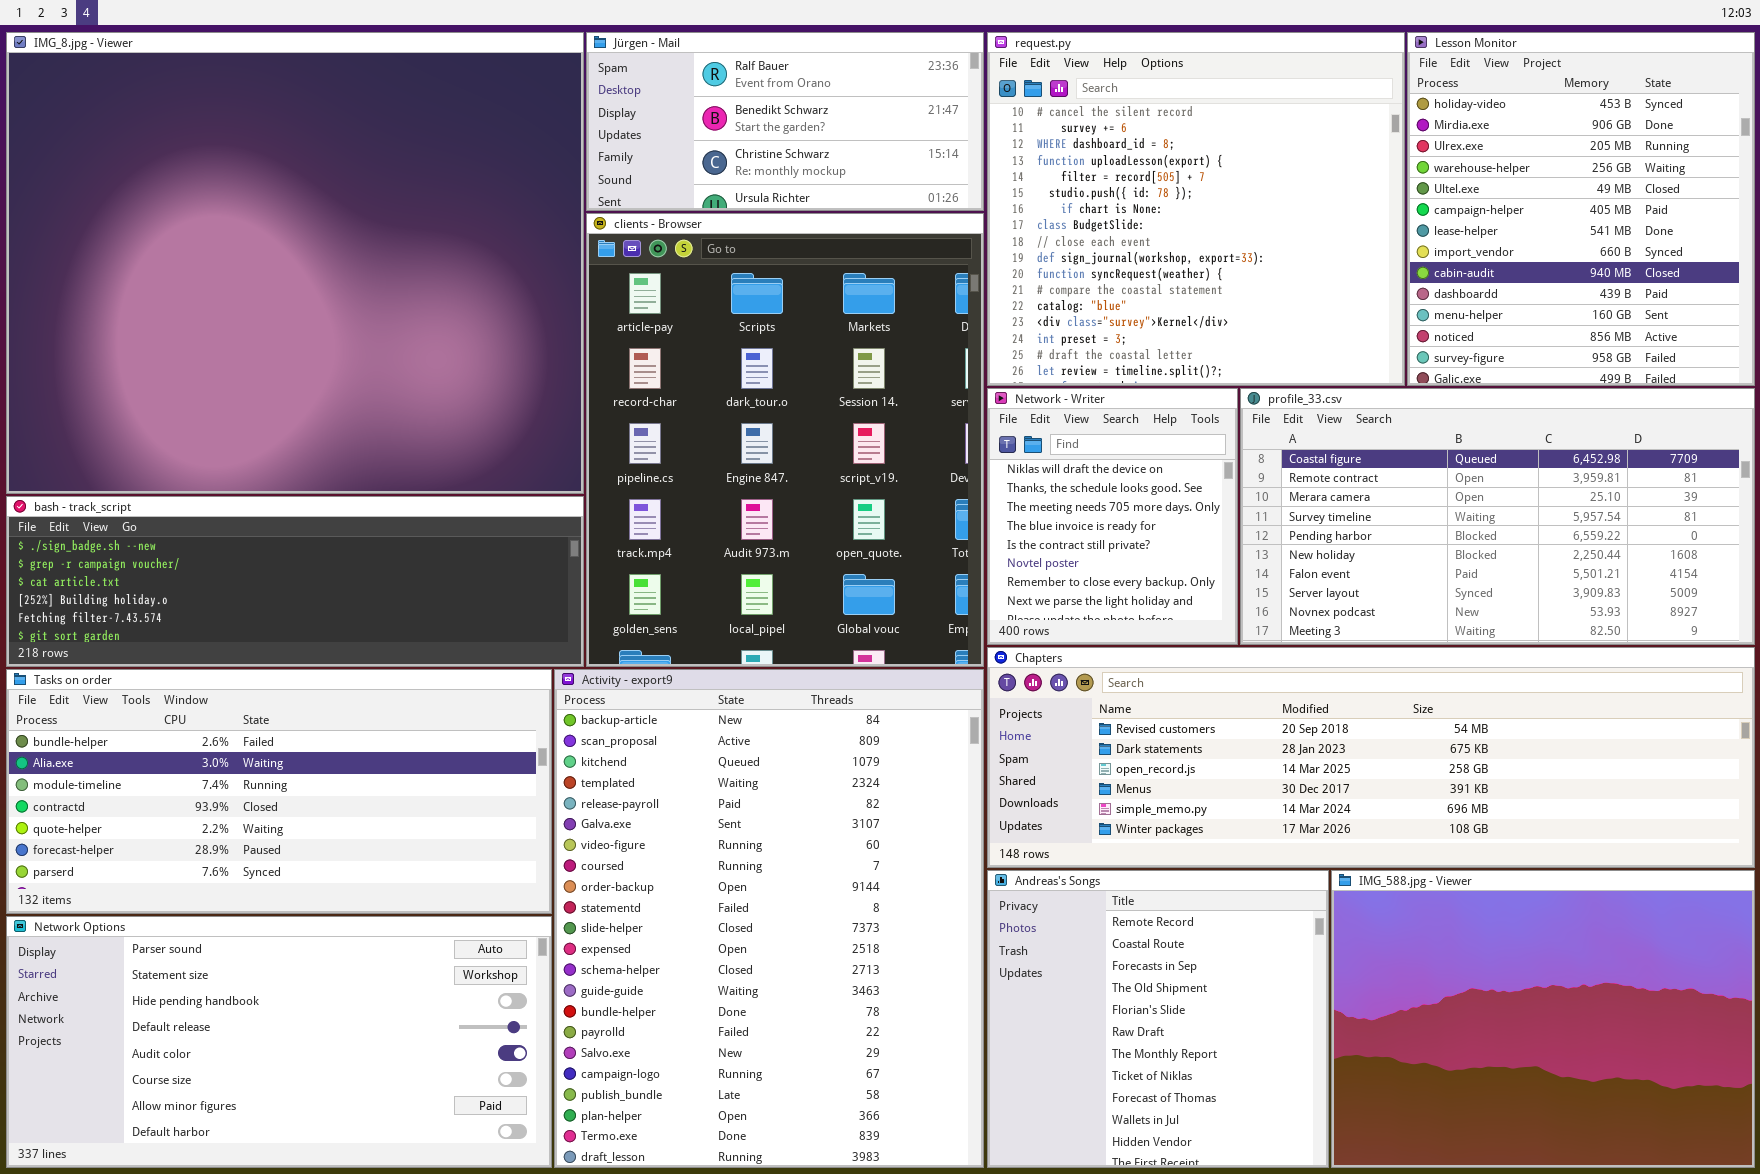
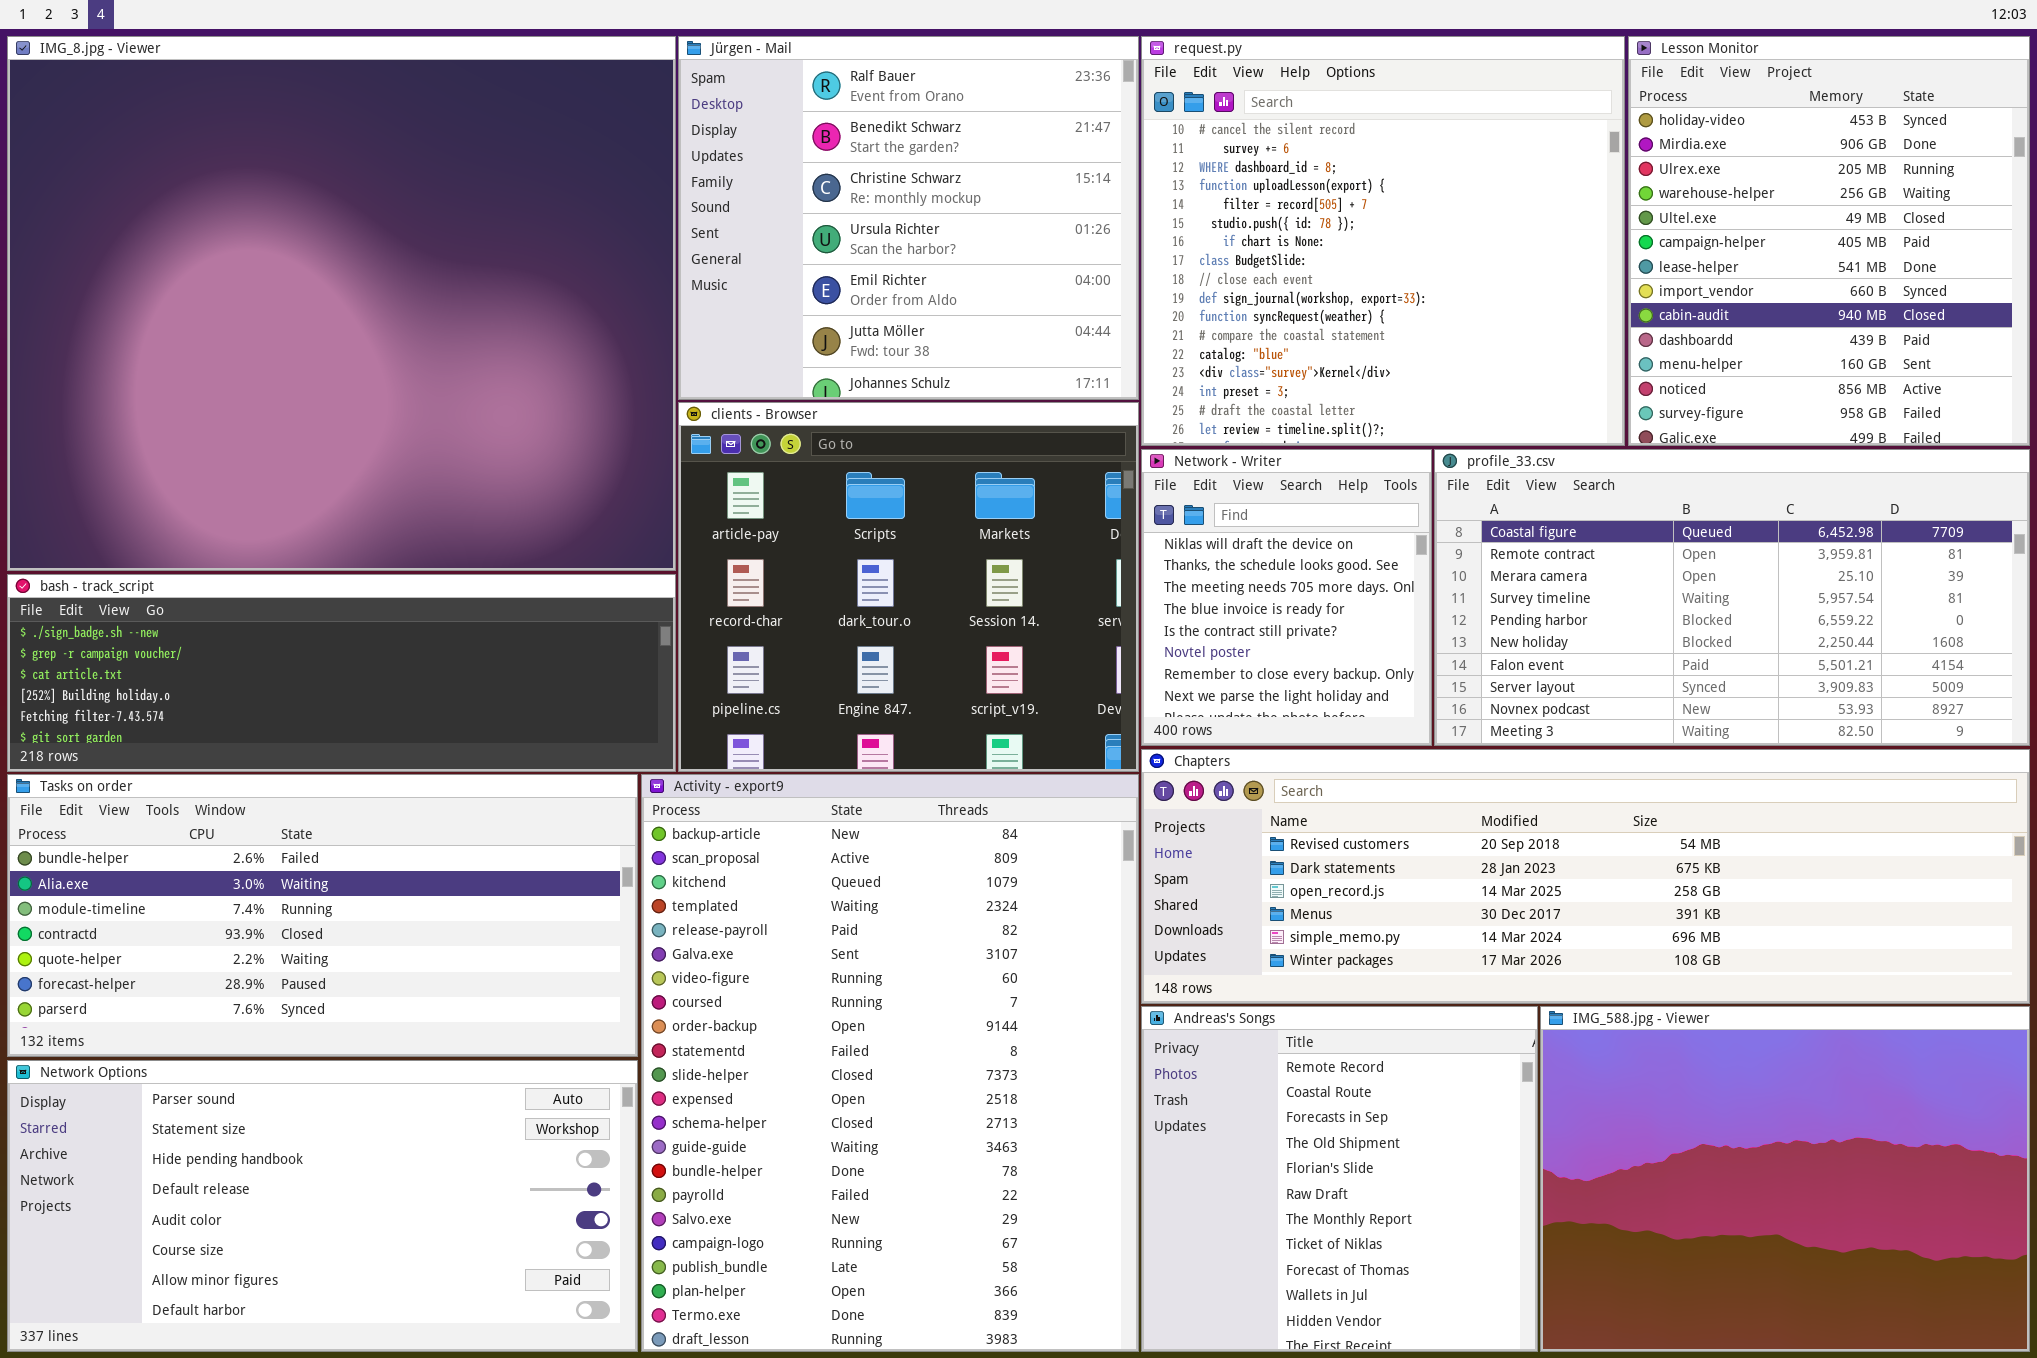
Jürgen - Mail: [586,32,984,211] -> [678,36,1139,400], resized
clients - Browser: [586,213,984,667] -> [678,402,1139,772], resized

